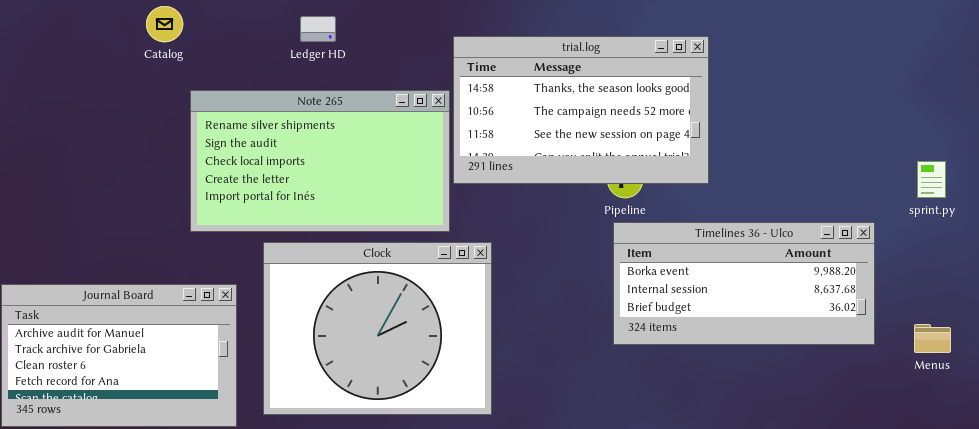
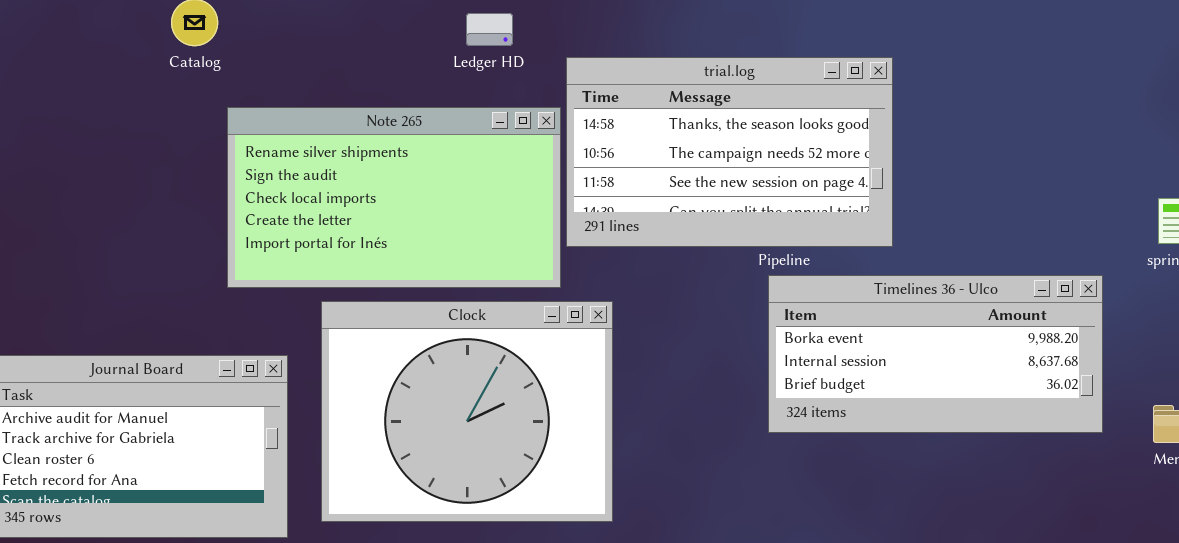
Ledger HD: [300,16,336,42] -> [466,13,513,46], moved
trial.log: [453,36,709,184] -> [566,57,893,247], moved

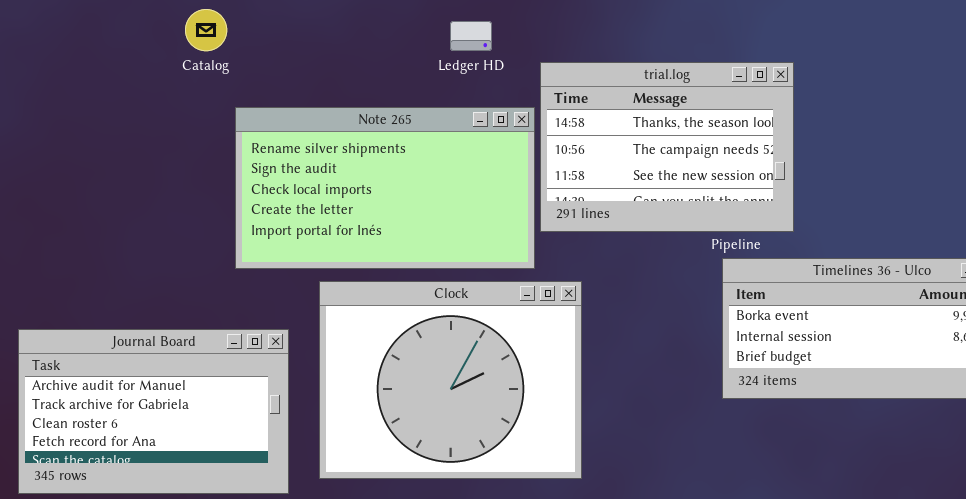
trial.log: [566,57,893,247] -> [540,62,794,232], resized

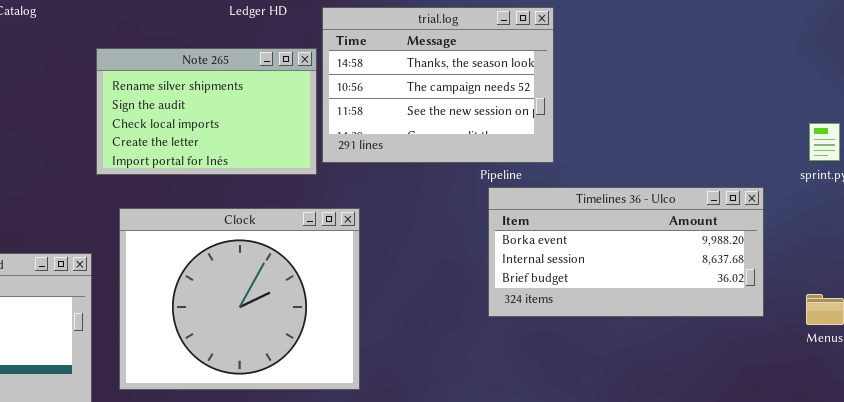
Note 265: [235,107,535,269] -> [96,48,317,175], resized

